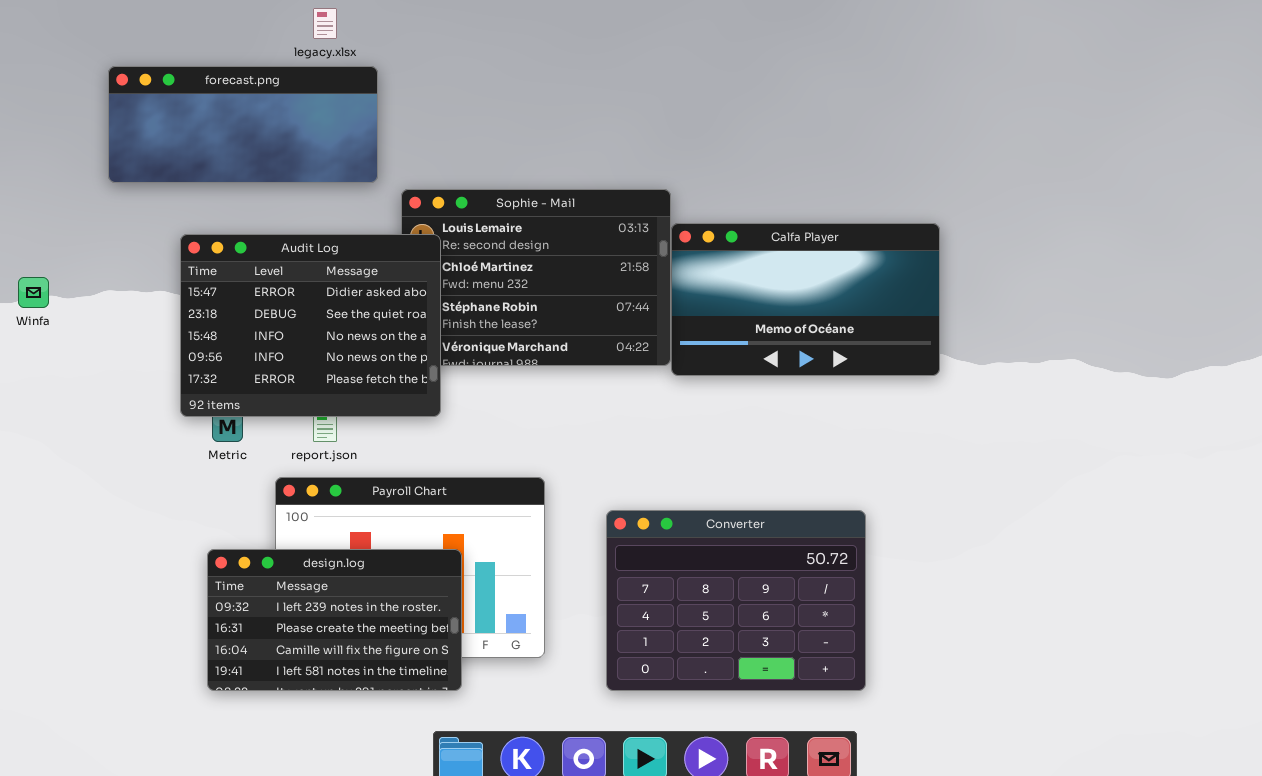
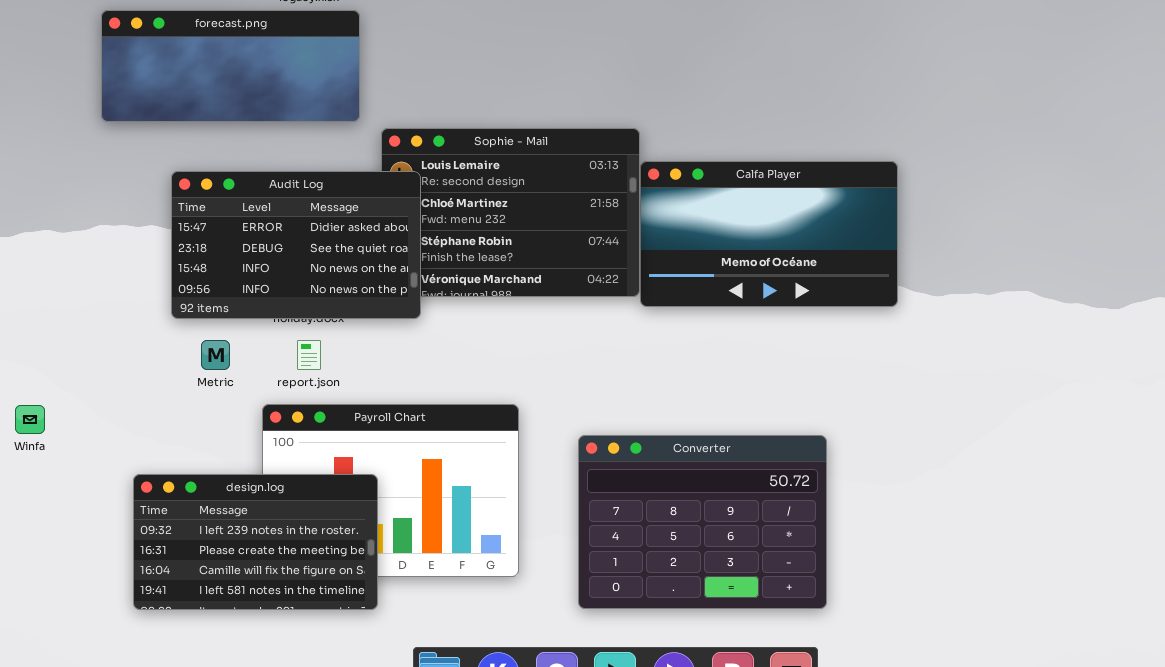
Audit Log: [180,234,441,417] -> [171,171,421,319], resized
Winfa: [18,277,49,308] -> [15,405,45,434], moved
design.log: [207,549,462,691] -> [133,474,378,610], moved

